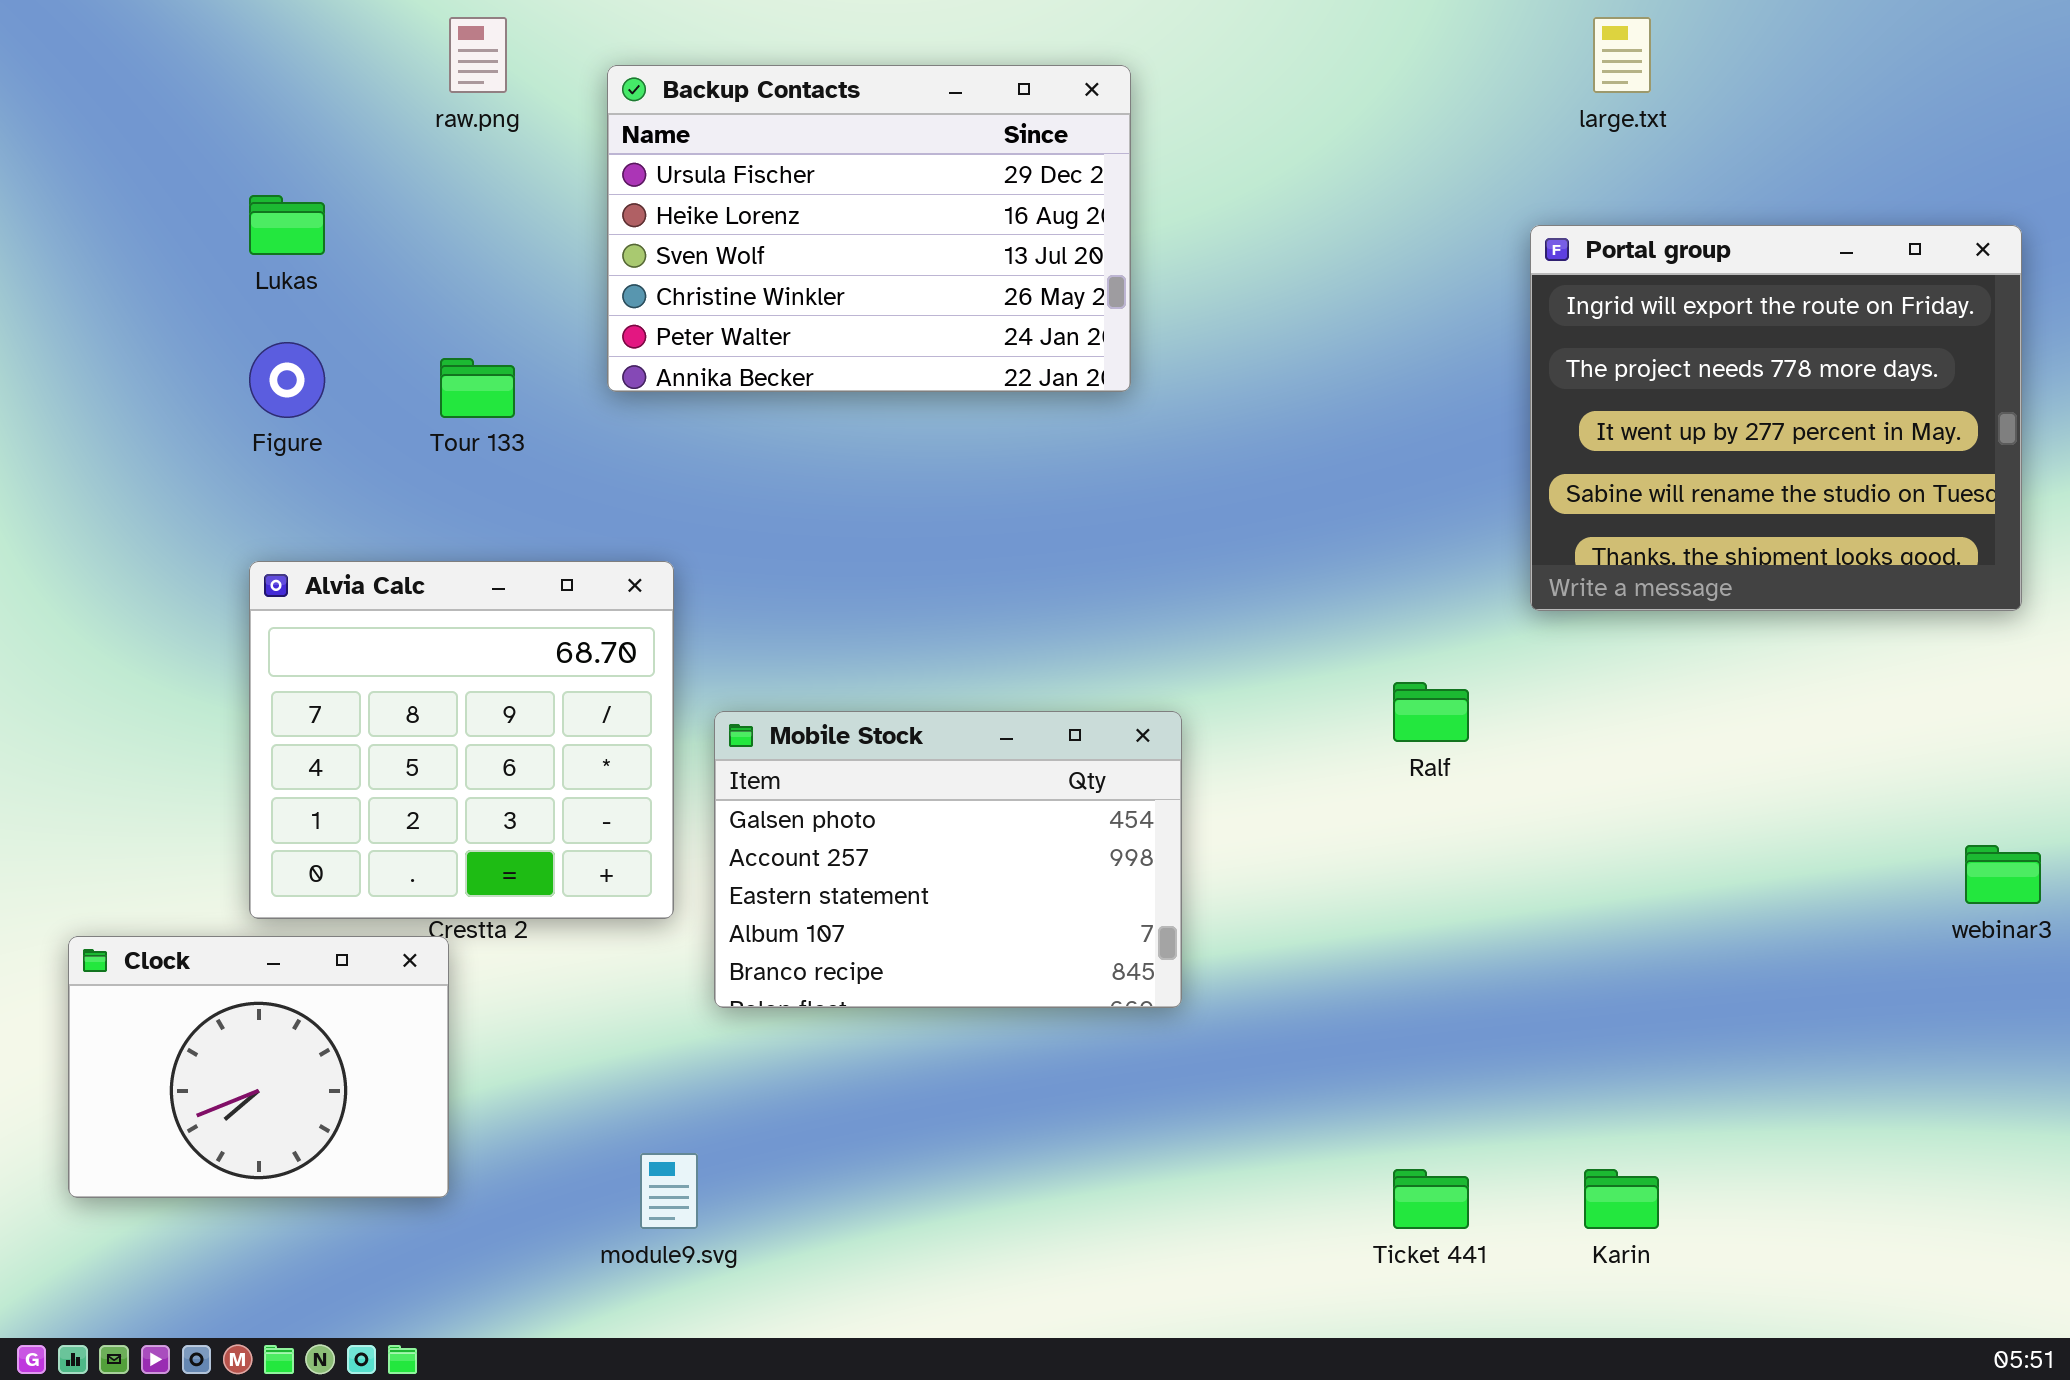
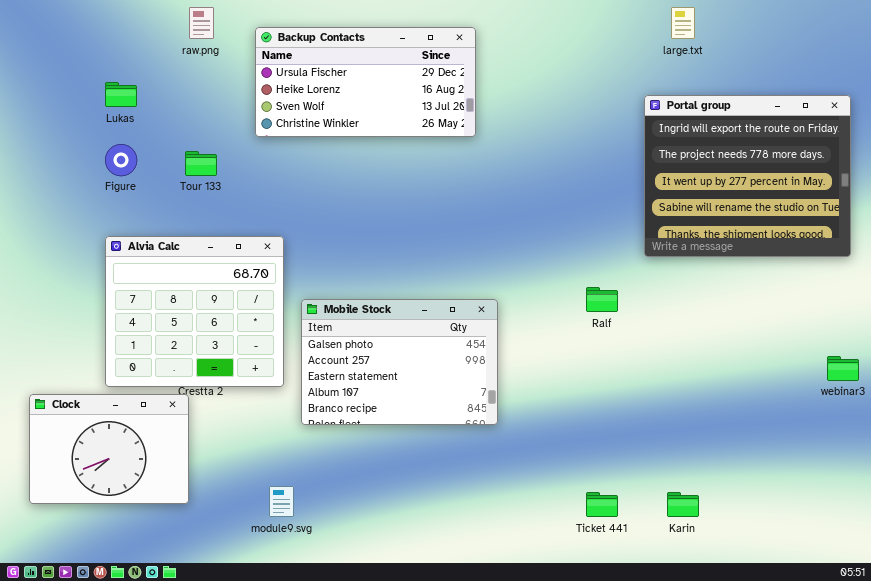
Backup Contacts: [607,65,1131,392] -> [255,27,476,137], resized

